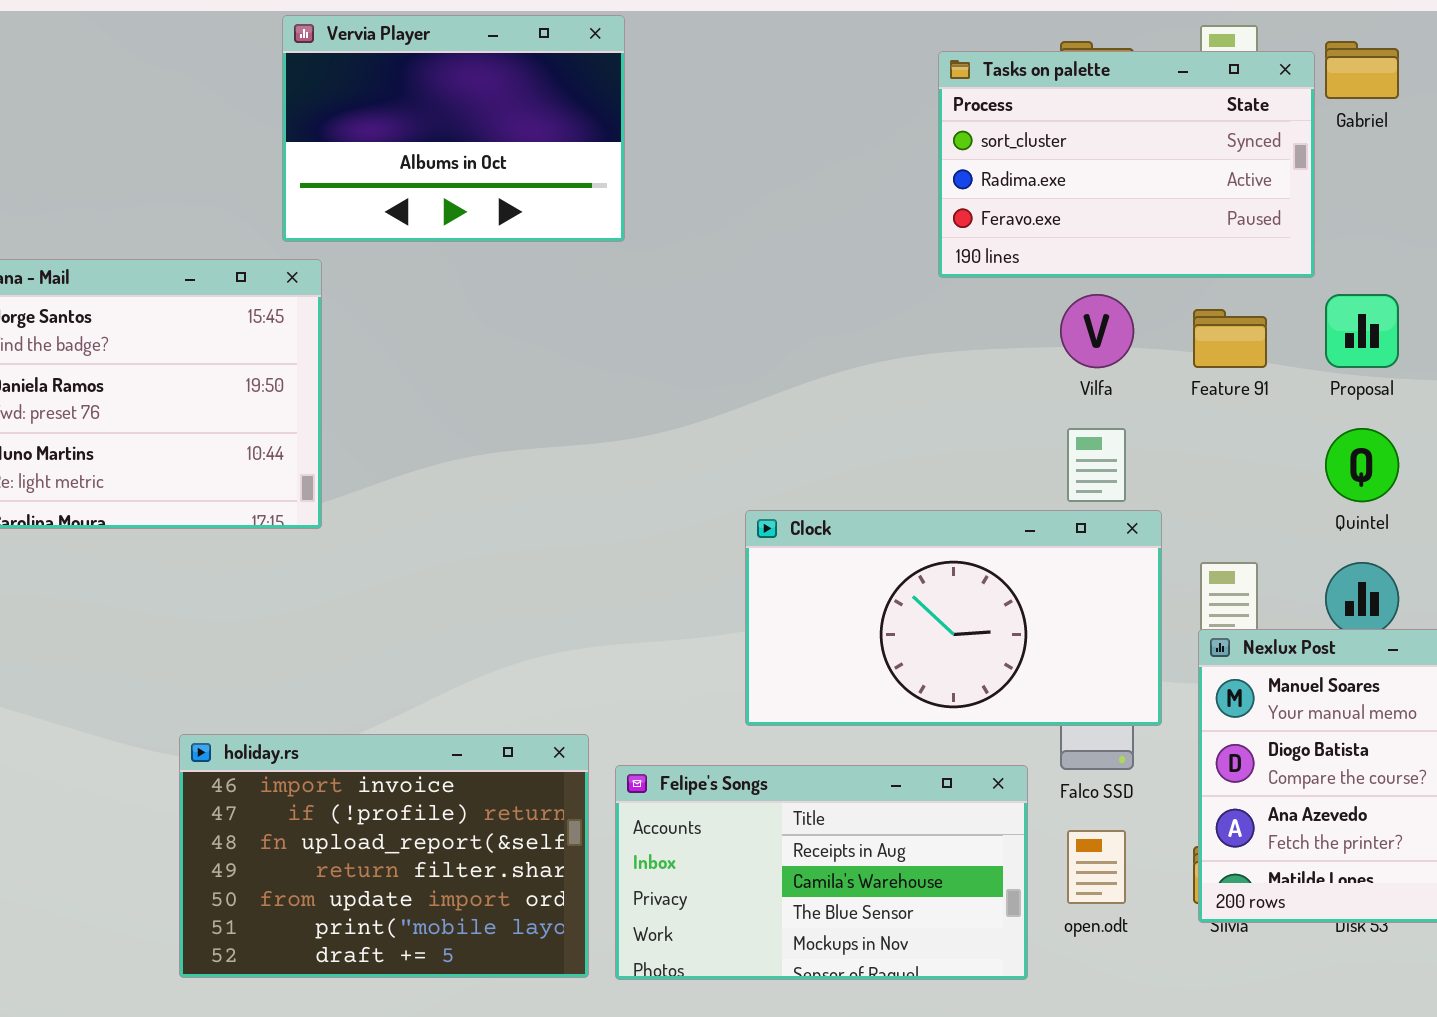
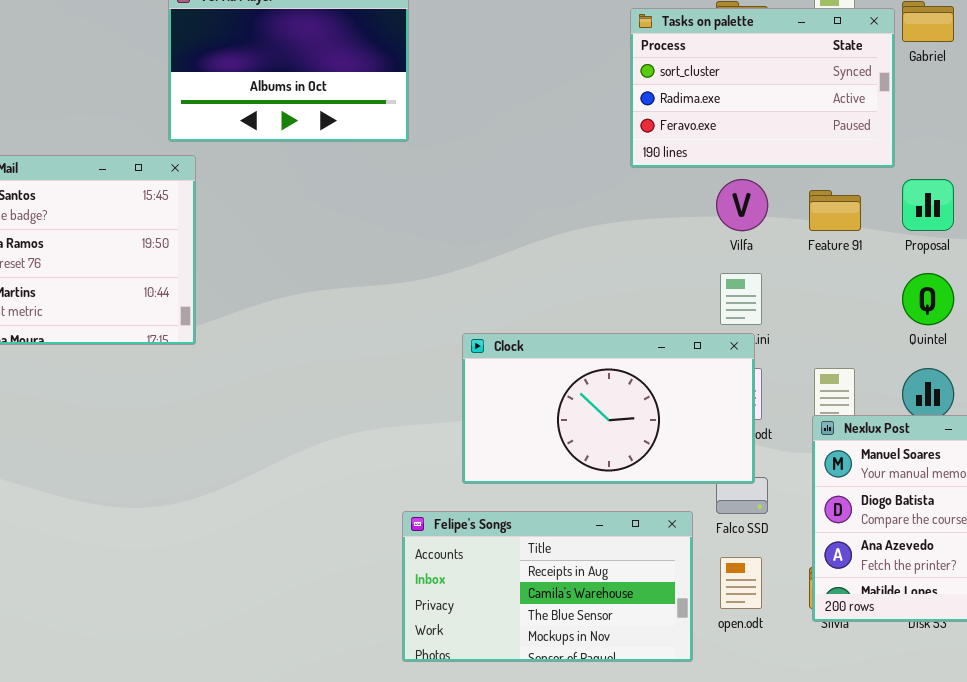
Clock: [745,510,1162,726] -> [462,333,755,484], moved
holiday.rs: [179,734,589,978] -> none, closed

